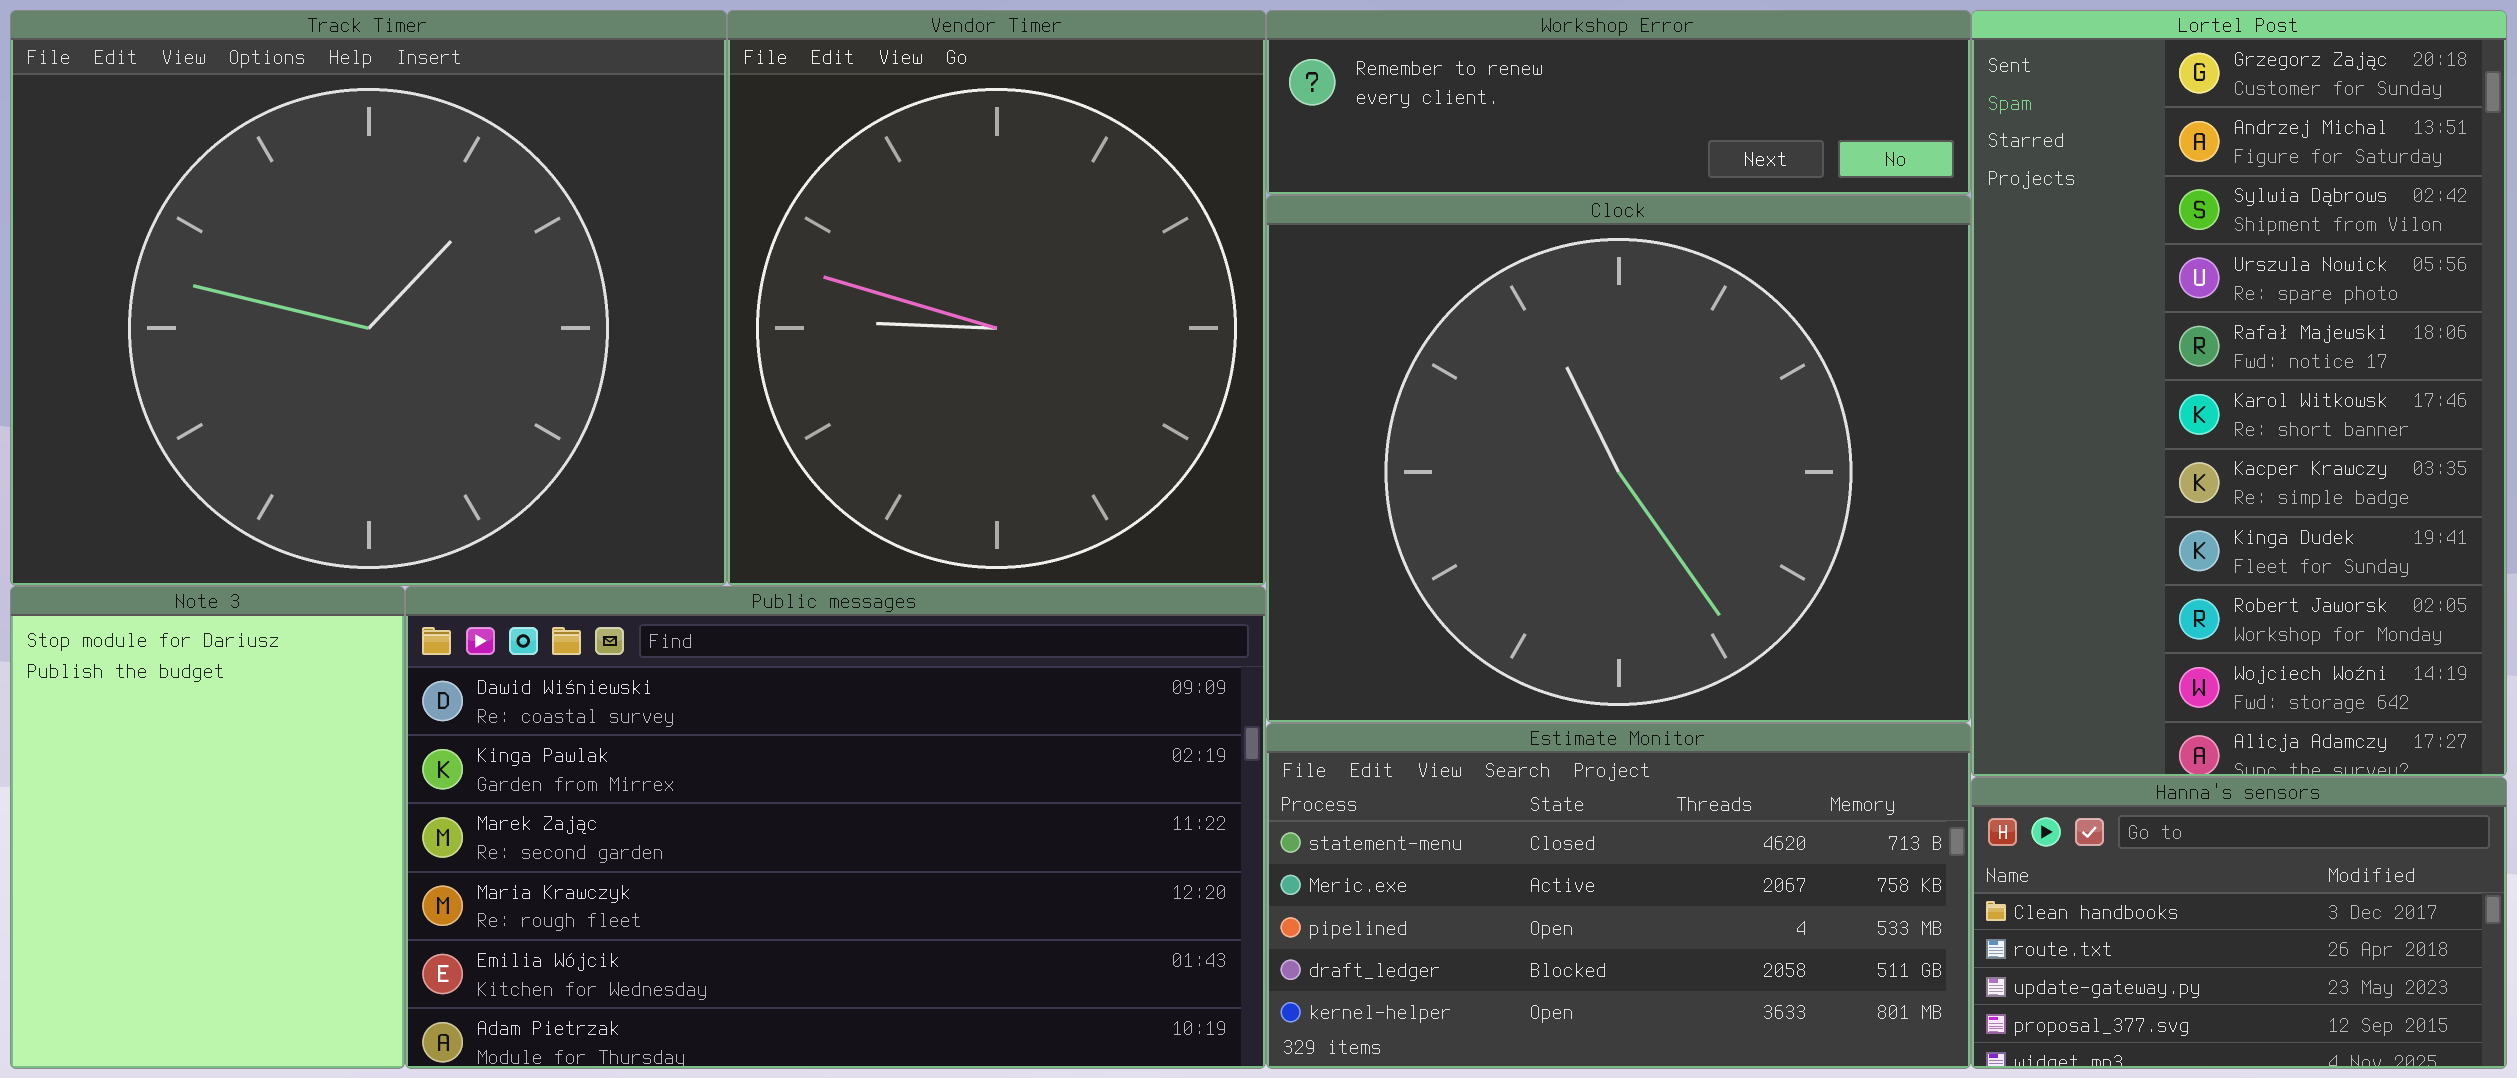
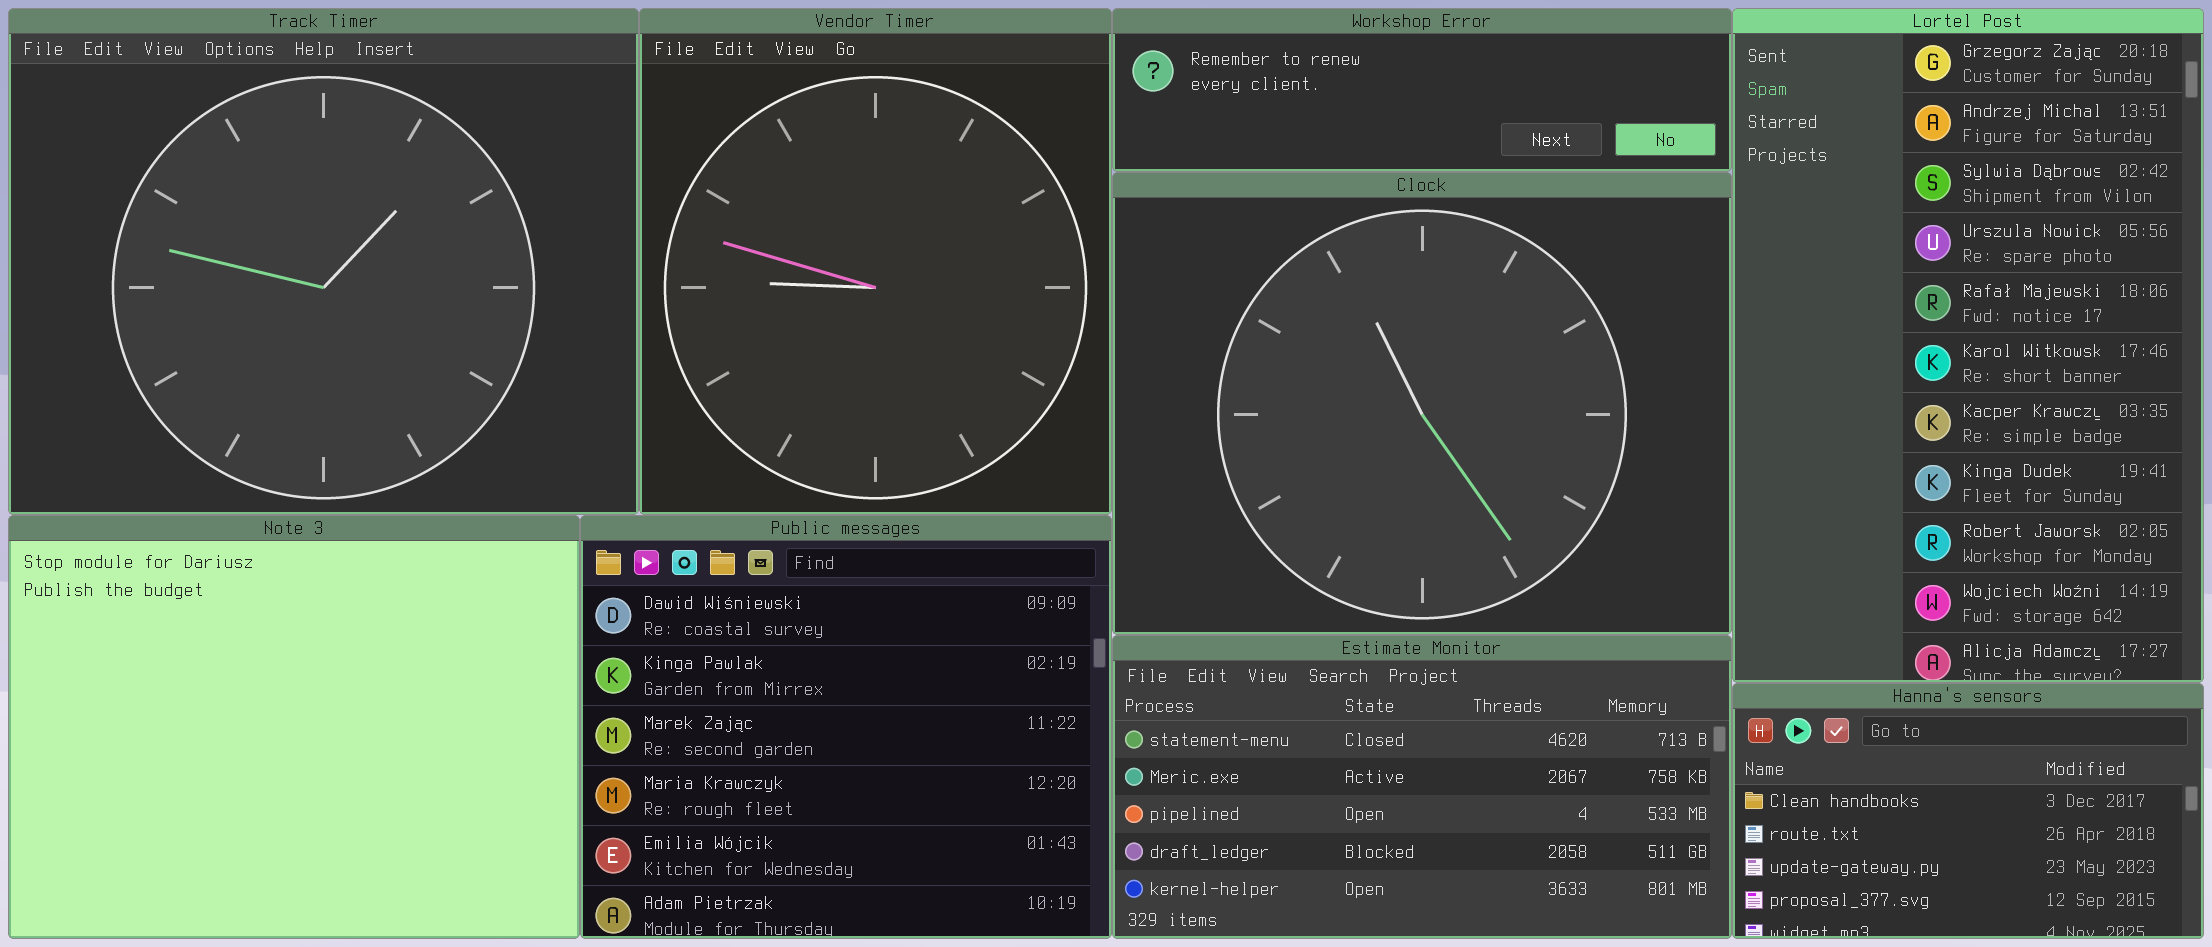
Note 3: [10,586,405,1069] -> [8,515,580,939], resized
Public messages: [405,586,1266,1069] -> [580,515,1112,939], resized

